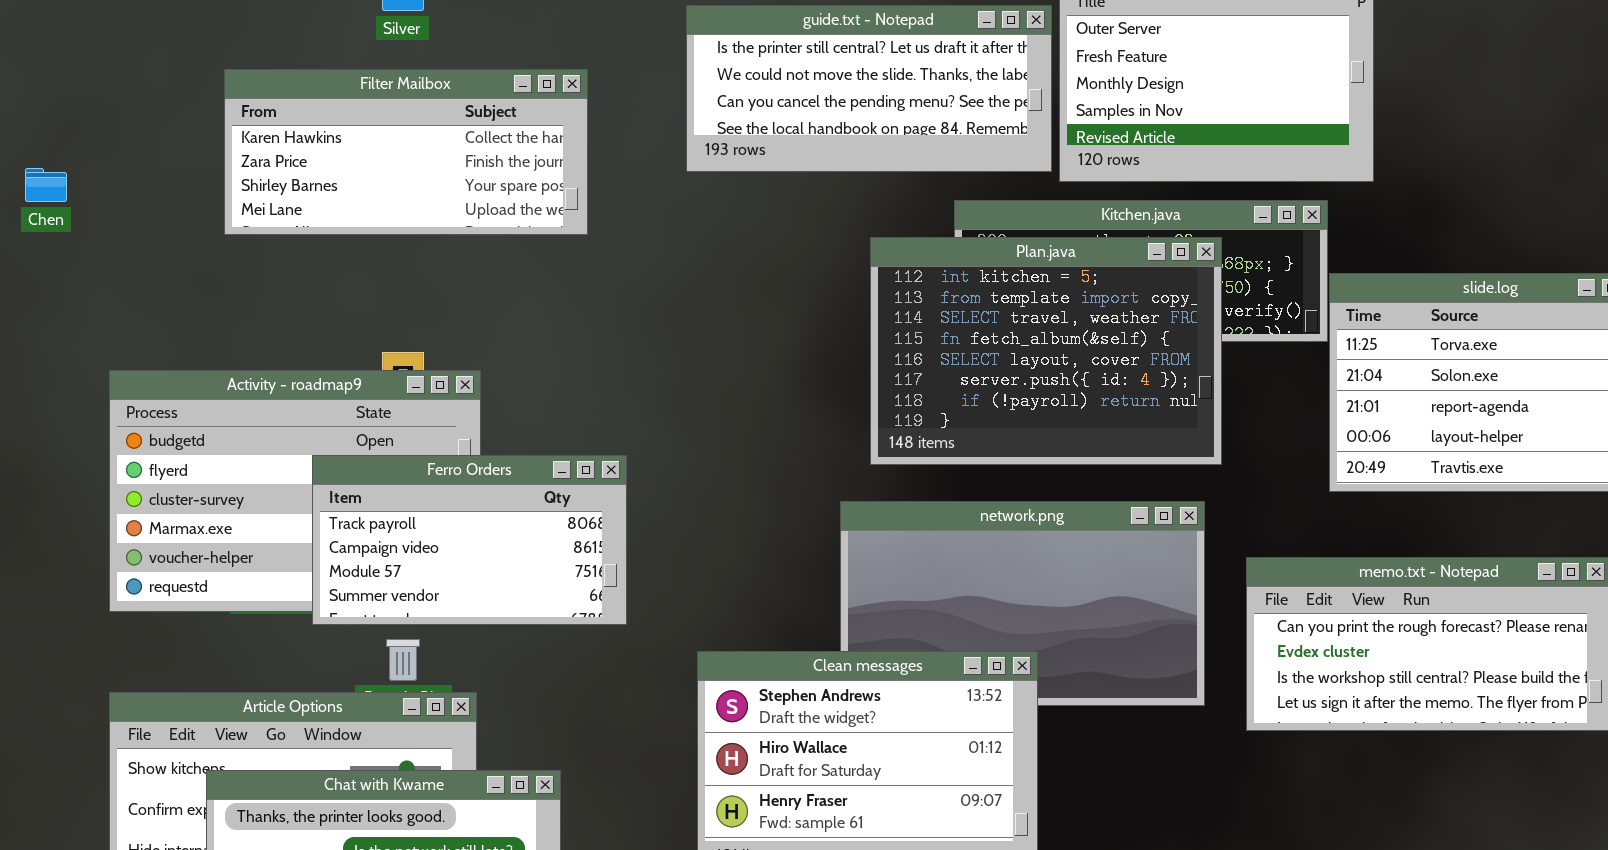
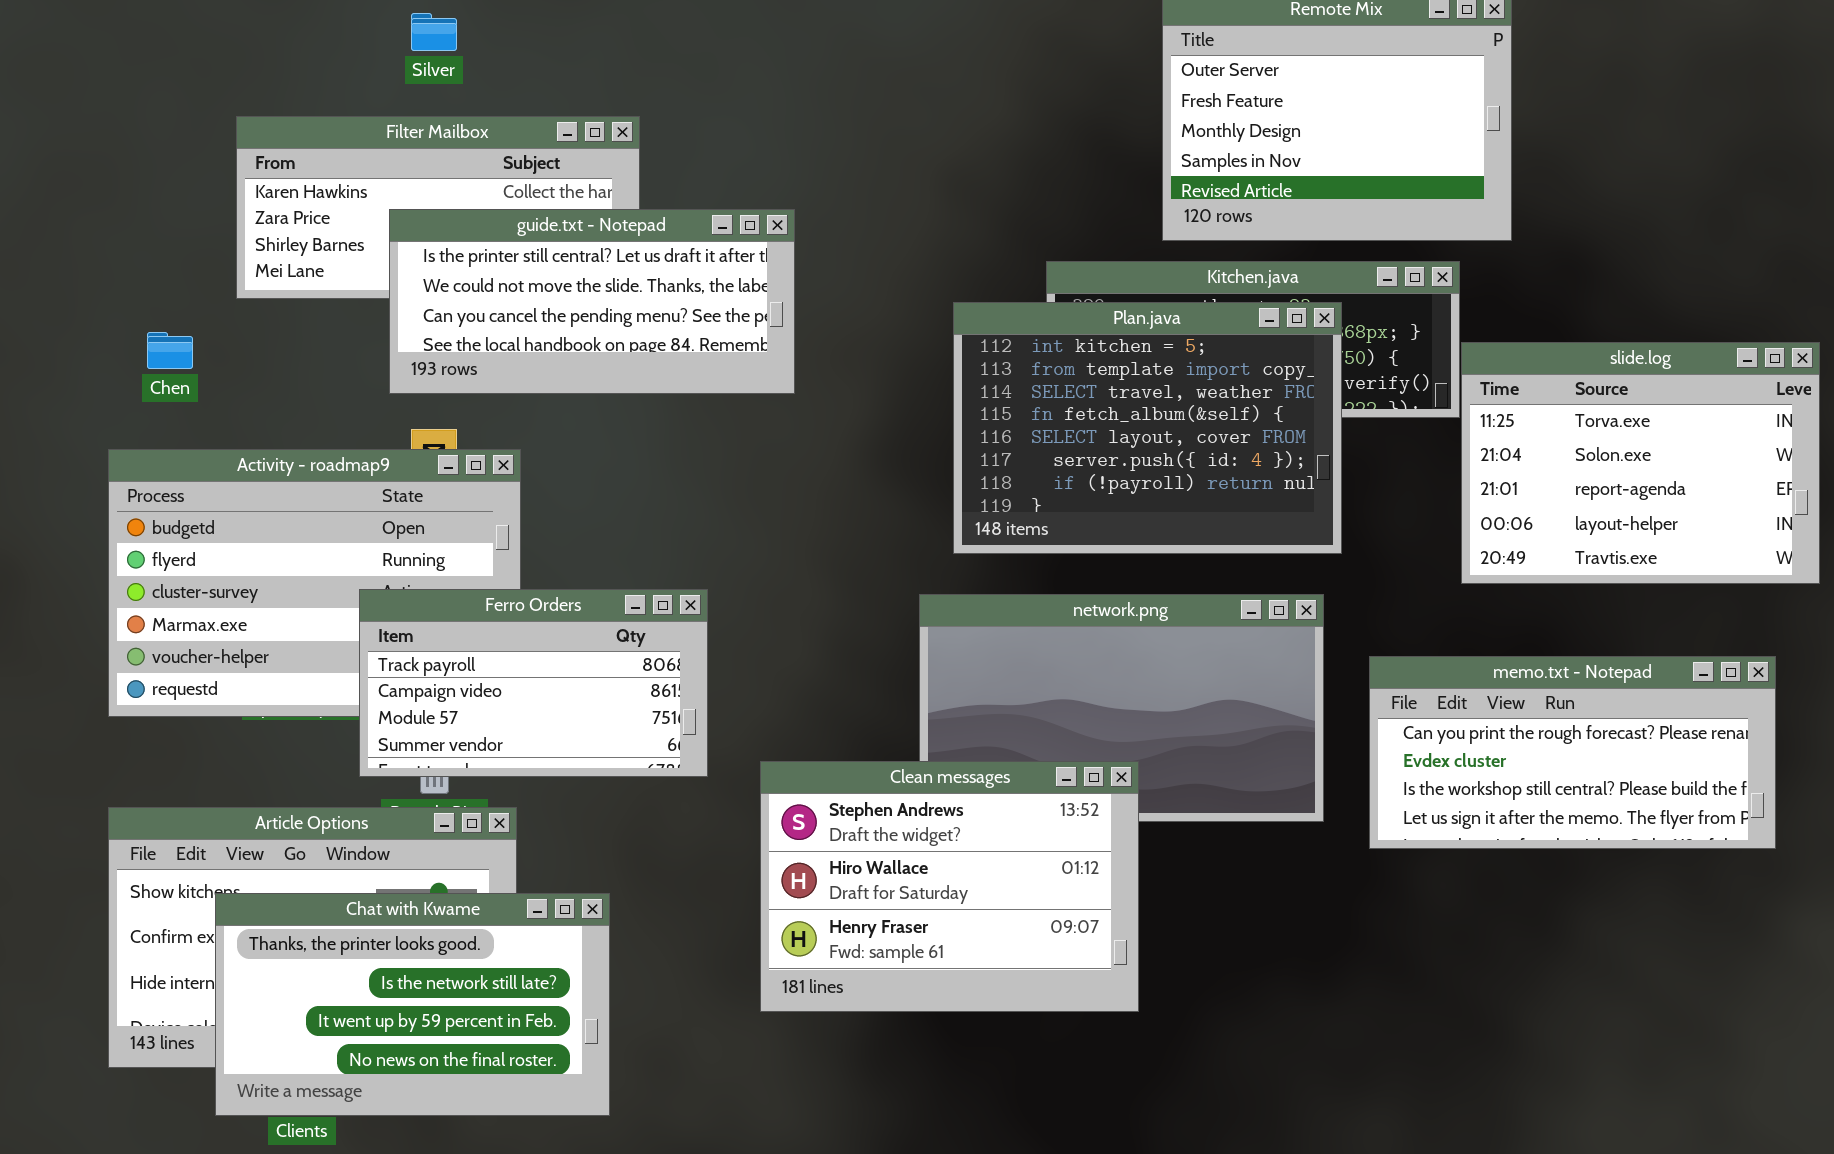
guide.txt - Notepad: [686,5,1052,172] -> [389,209,795,394], moved
Chen: [25,168,67,202] -> [147,332,193,369], moved
Ferro Orders: [312,455,627,625] -> [359,589,708,777], moved

